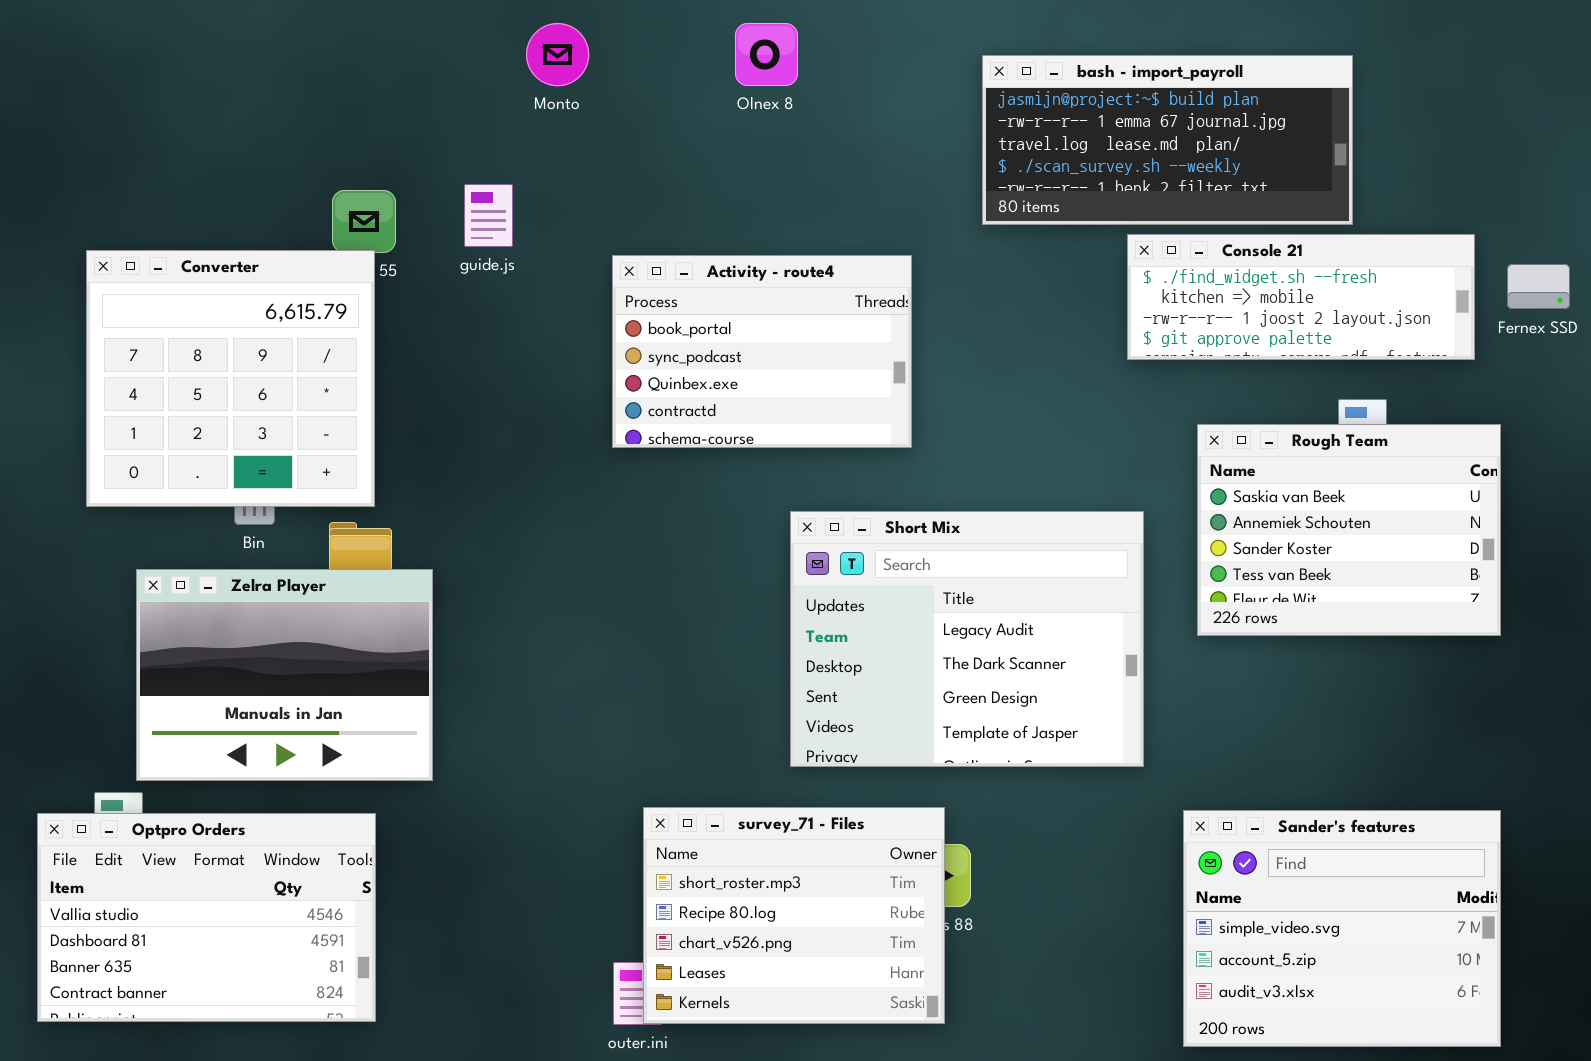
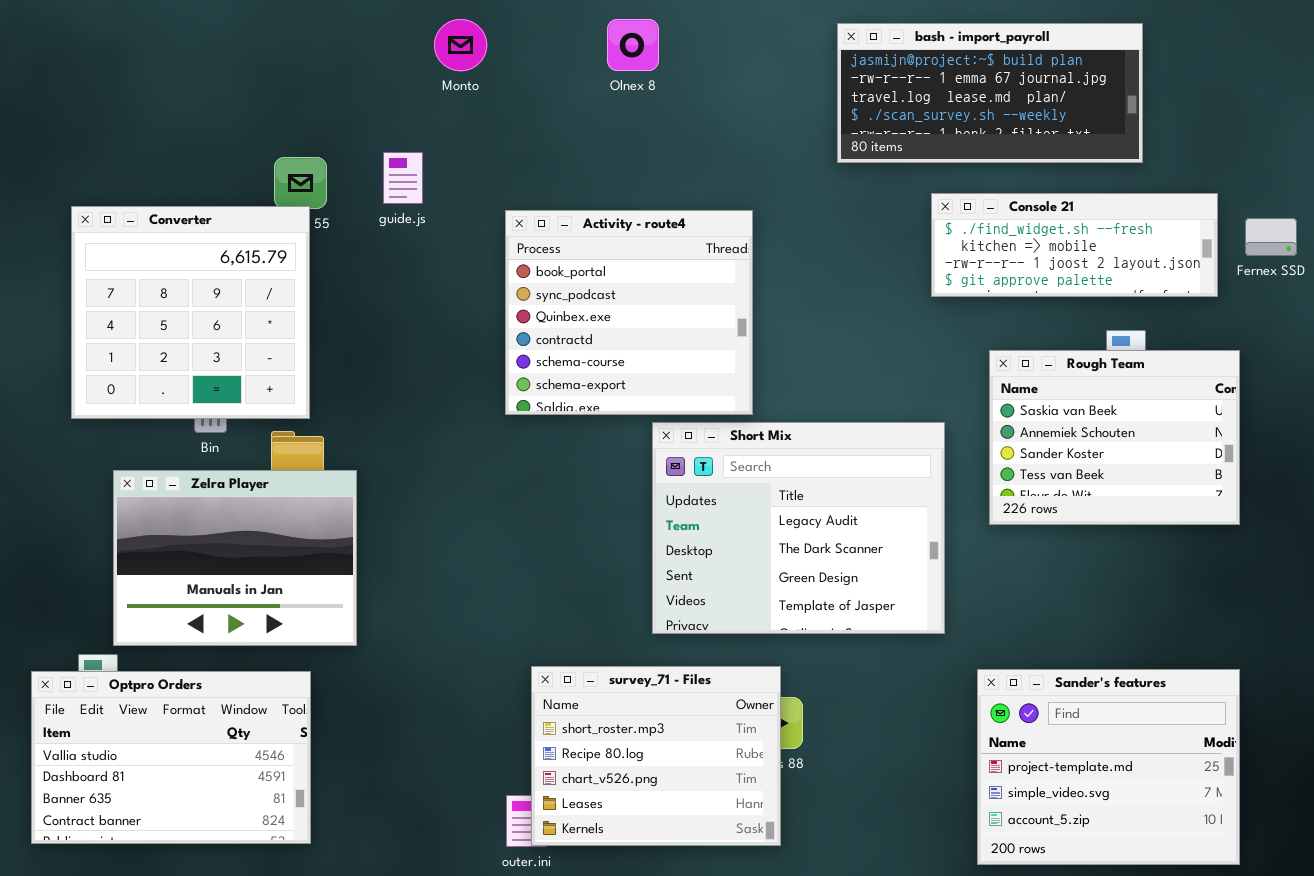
bash - import_payroll: [982,55,1353,225] -> [837,23,1143,163], moved
Activity - route4: [612,255,912,448] -> [505,210,753,415], resized
Sander's features: [1183,810,1501,1047] -> [977,669,1240,865], scrolled up 1 row

